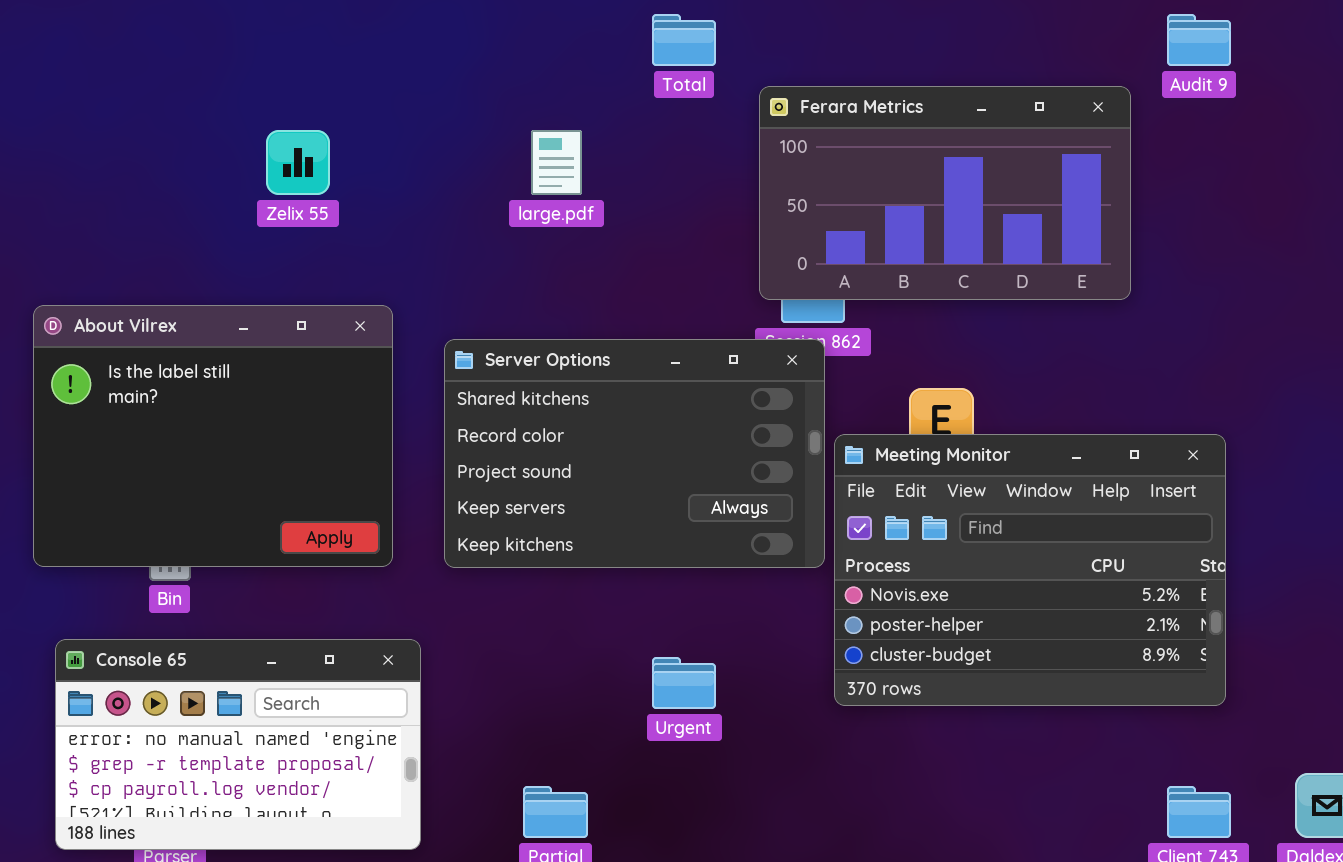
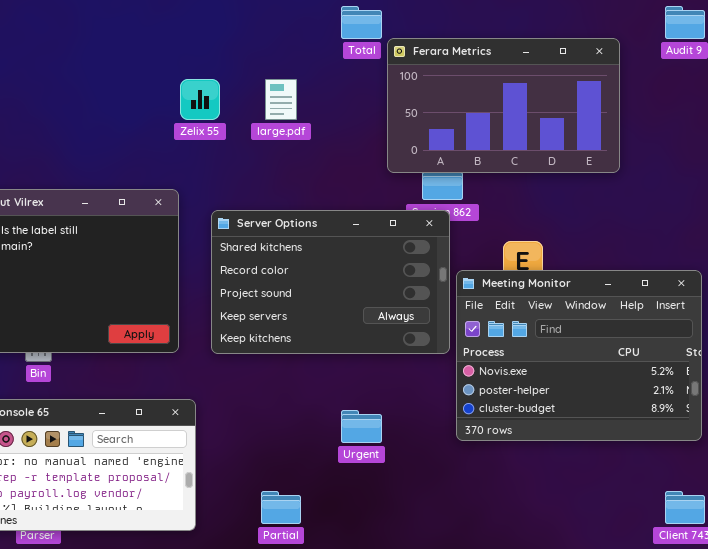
Ferara Metrics: [759,86,1131,300] -> [387,38,620,173], moved
Zelix 55: [266,130,330,195] -> [180,79,220,120], moved

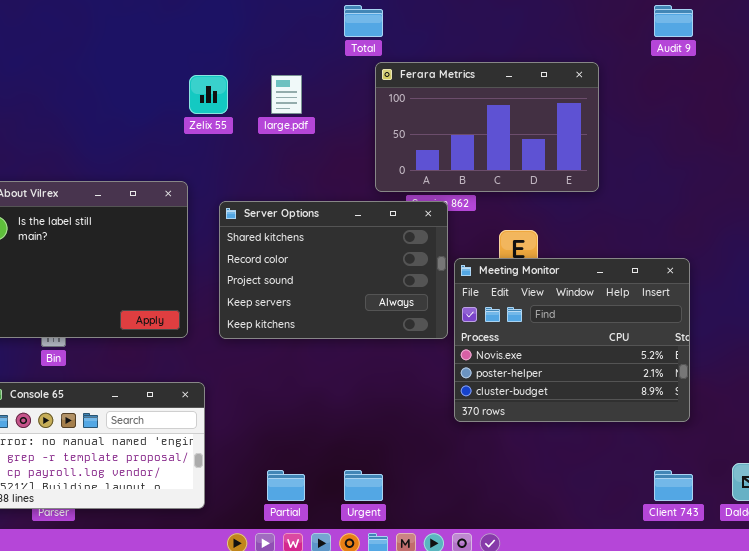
Ferara Metrics: [387,38,620,173] -> [375,62,599,192], moved
Urgent: [341,410,382,443] -> [344,470,383,501], moved

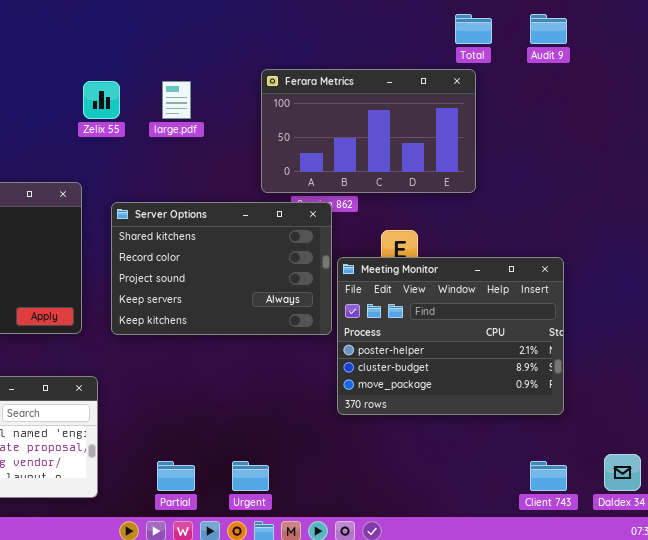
Total: [344,5,383,37] -> [455,14,492,44], moved
Meeting Monitor: [454,258,690,422] -> [337,257,564,415], scrolled down 1 row

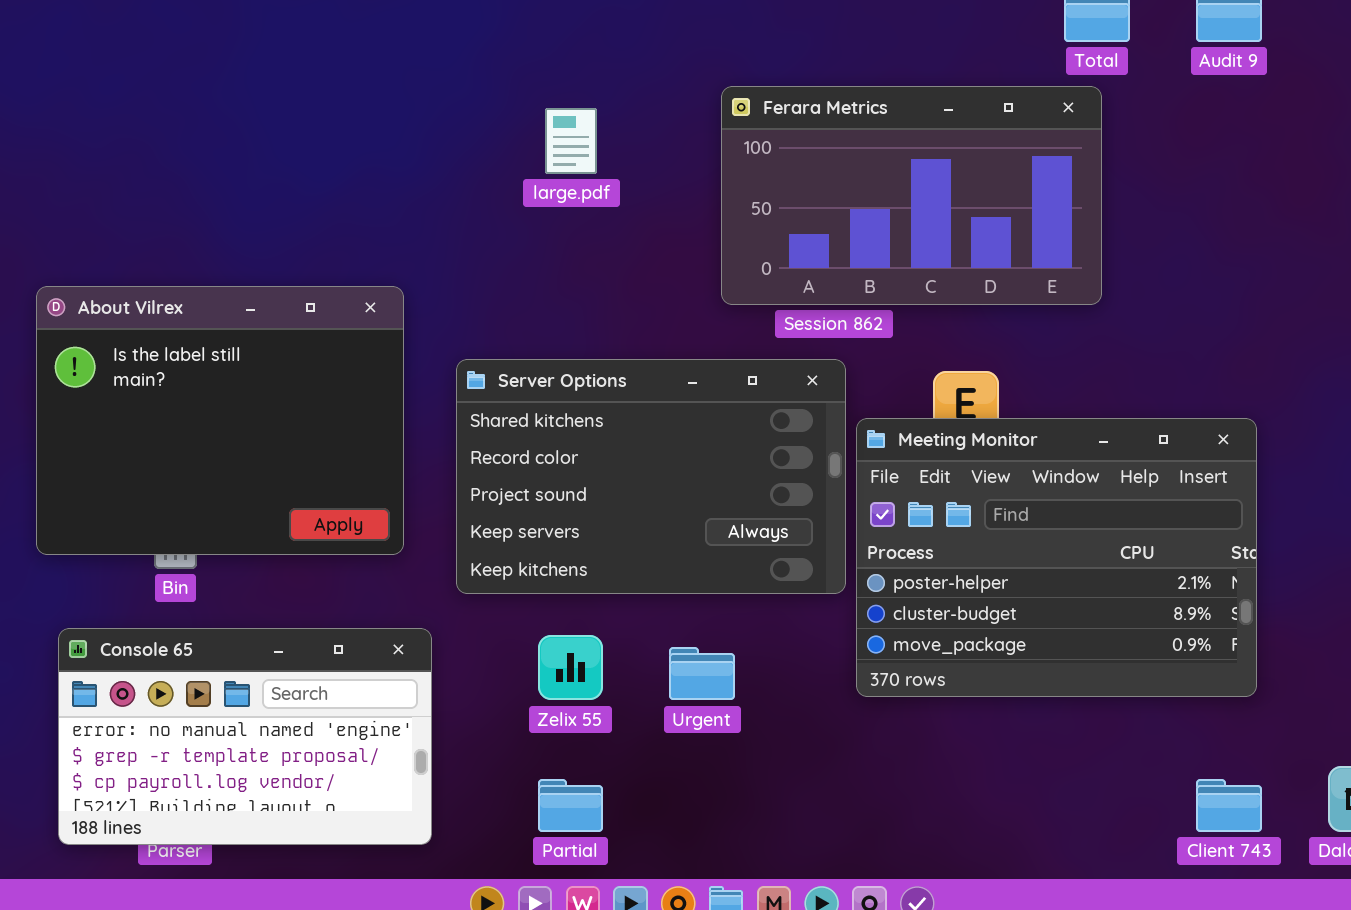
Zelix 55: [83,81,120,119] -> [538,635,603,700], moved
Server Options: [111,202,332,335] -> [456,359,846,594], moved
Urgent: [232,461,269,491] -> [669,647,735,700], moved

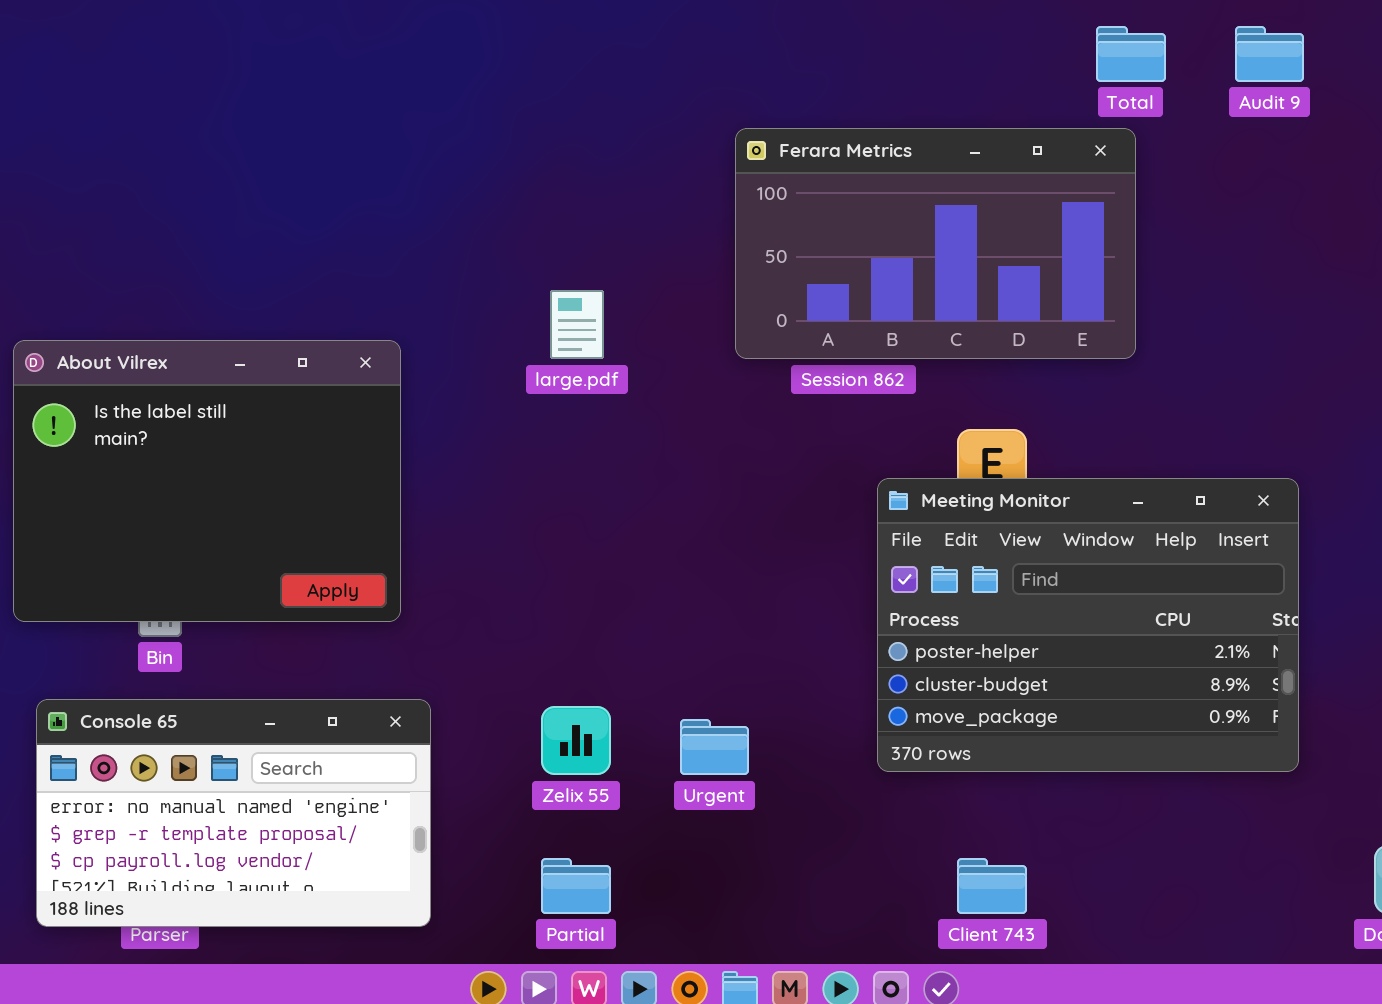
large.pdf: [545,108,597,174] -> [550,290,604,359], moved
Server Options: [456,359,846,594] -> none, closed
Client 743: [1196,779,1262,832] -> [957,858,1027,914], moved

